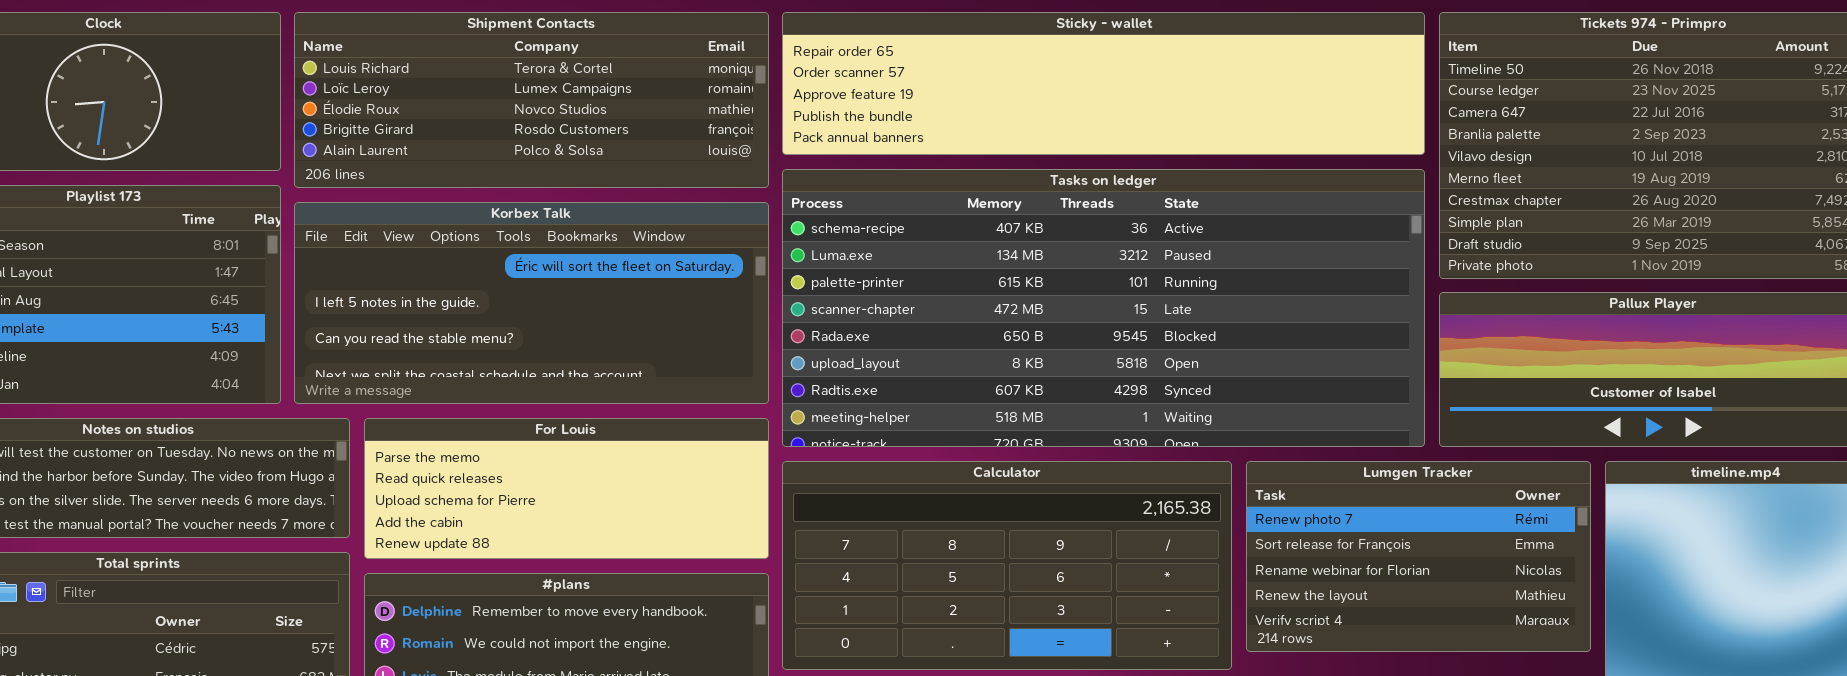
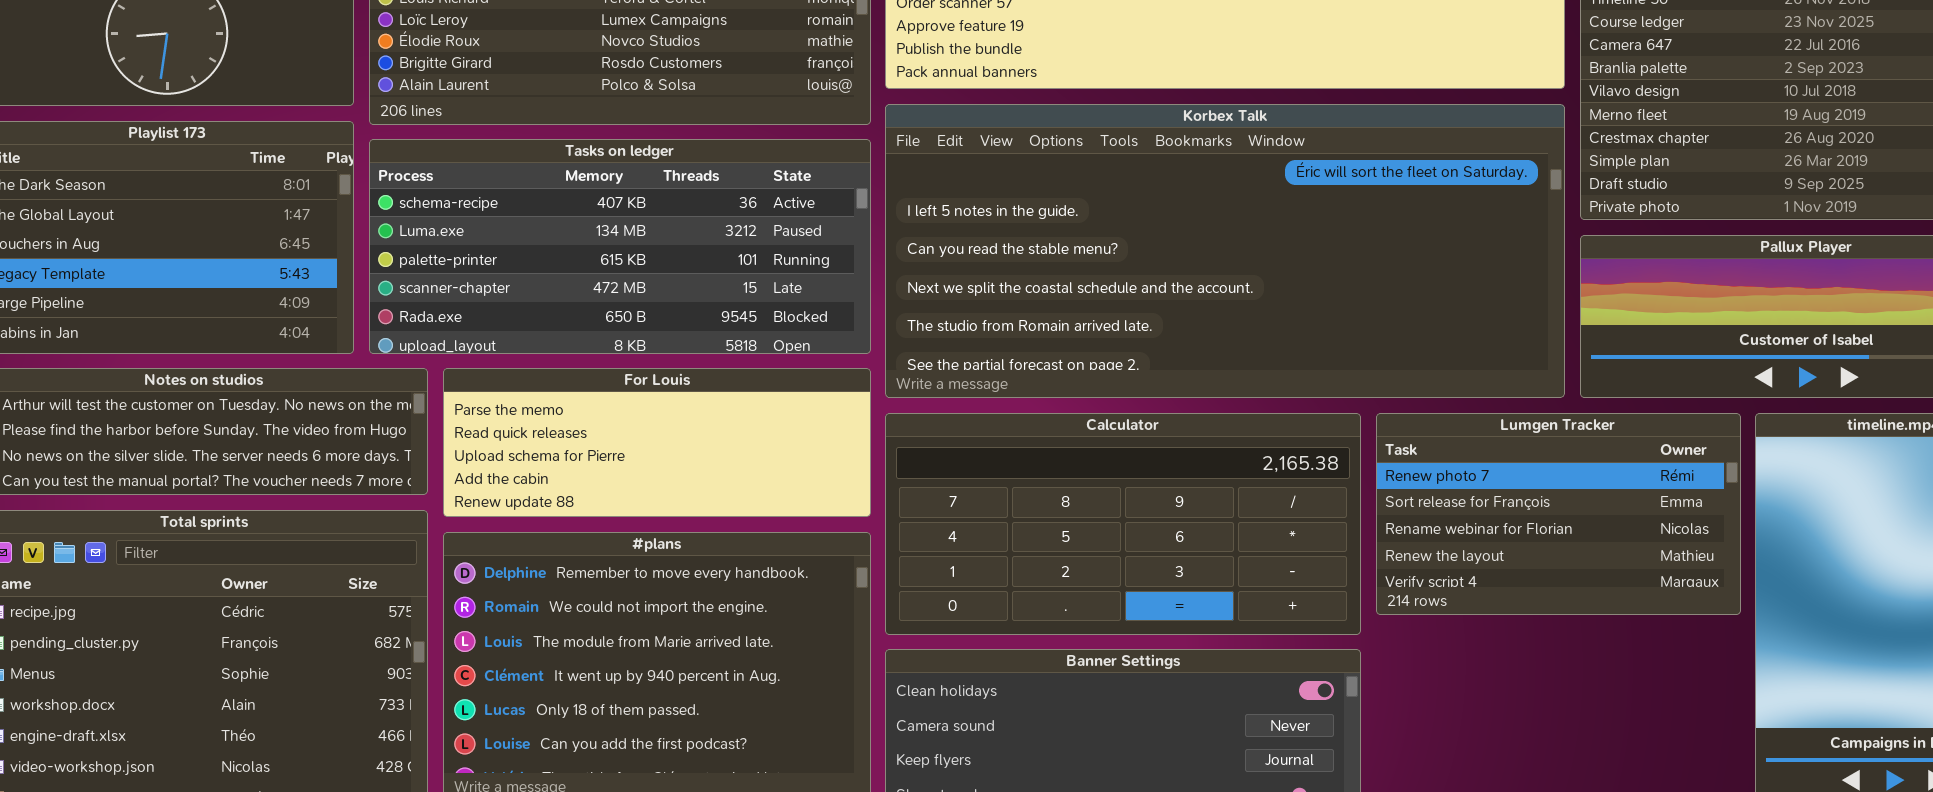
Tasks on ledger: [782,169,1425,447] -> [369,139,871,354], moved, resized
Korbex Talk: [294,202,769,404] -> [885,104,1565,398], moved, resized

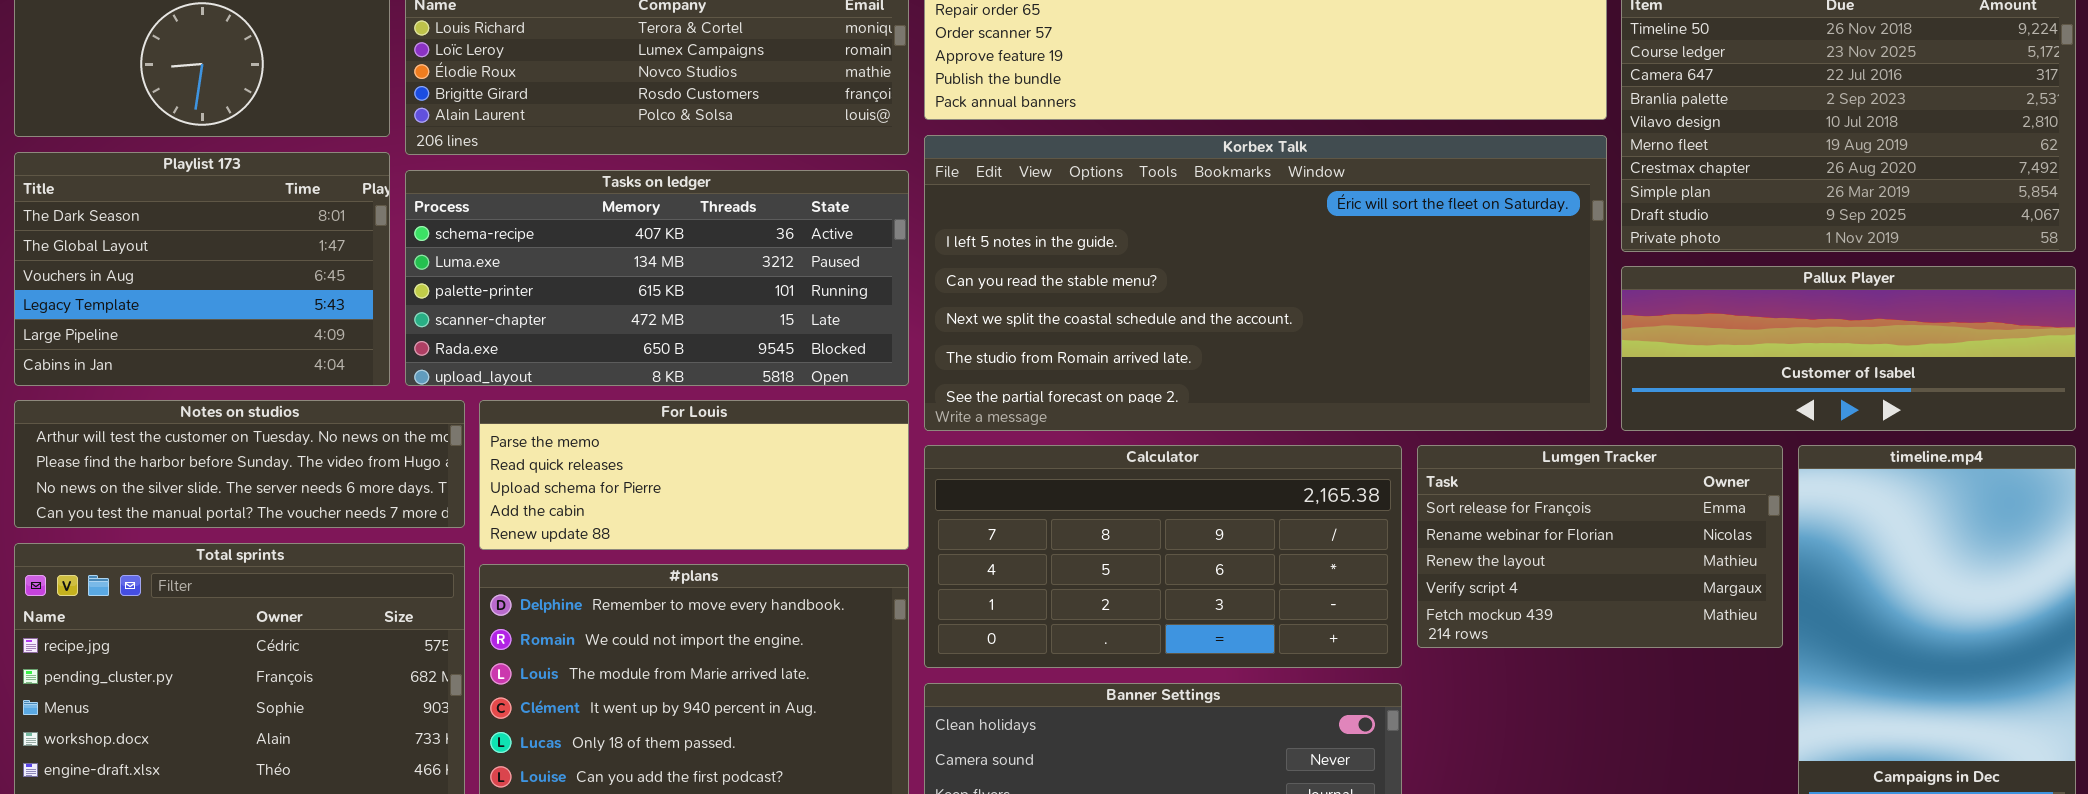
Lumgen Tracker: [1376,413,1741,615] -> [1417,445,1783,648], scrolled down 1 row

